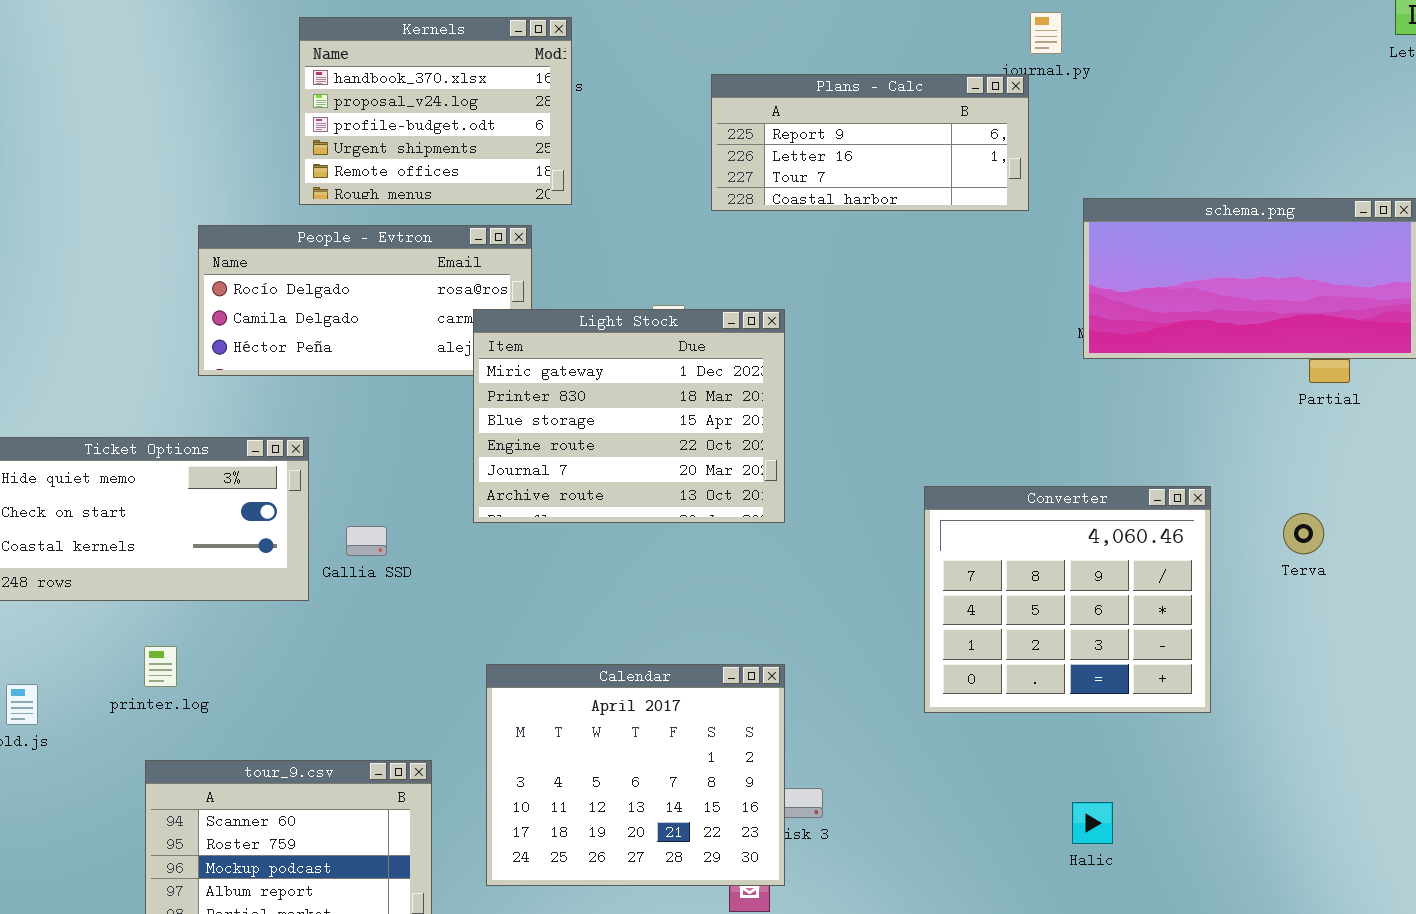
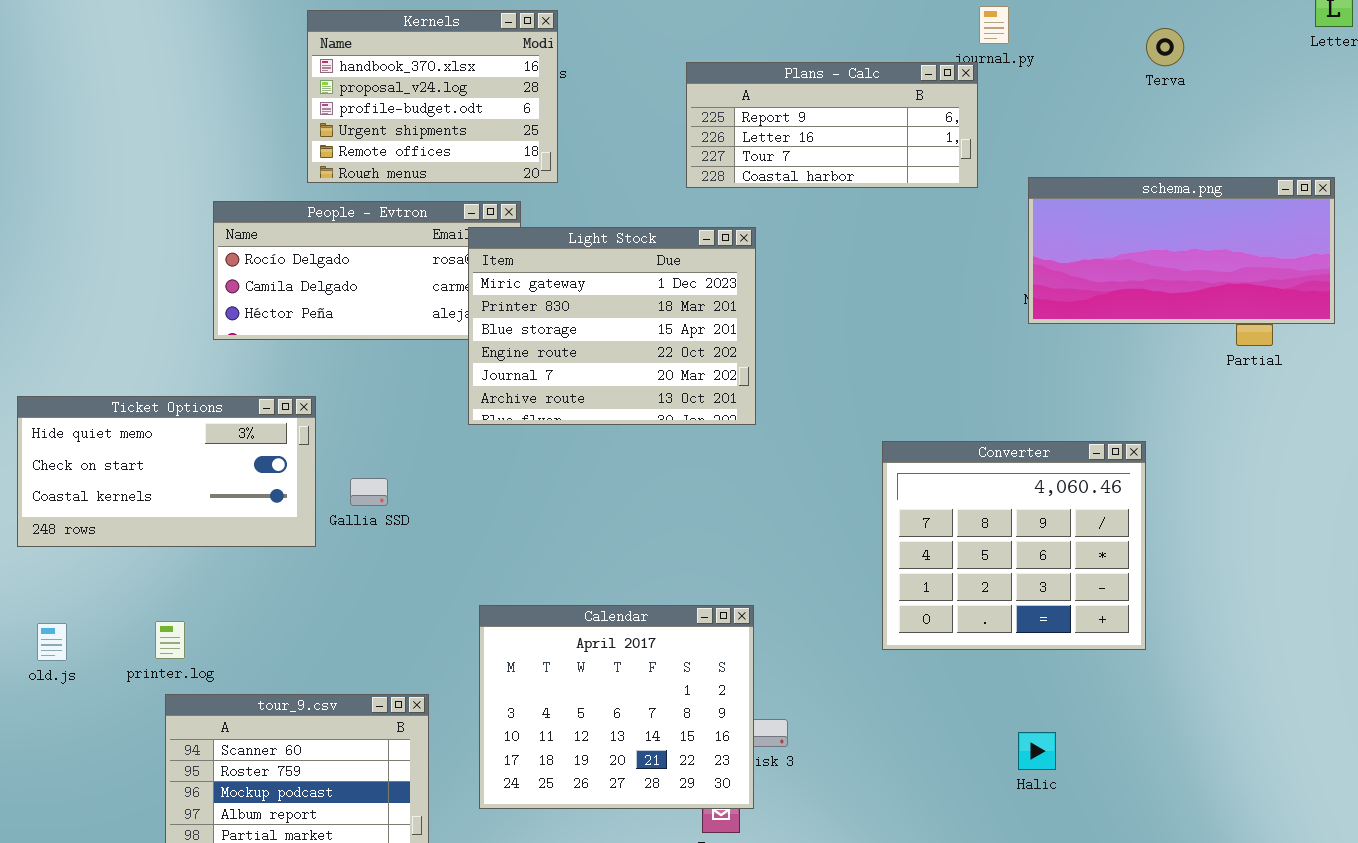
Light Stock: [473,309,785,523] -> [468,227,756,425], moved
Terva: [1283,513,1324,554] -> [1146,28,1184,66], moved
printer.log: [144,646,177,687] -> [155,621,185,659], moved

